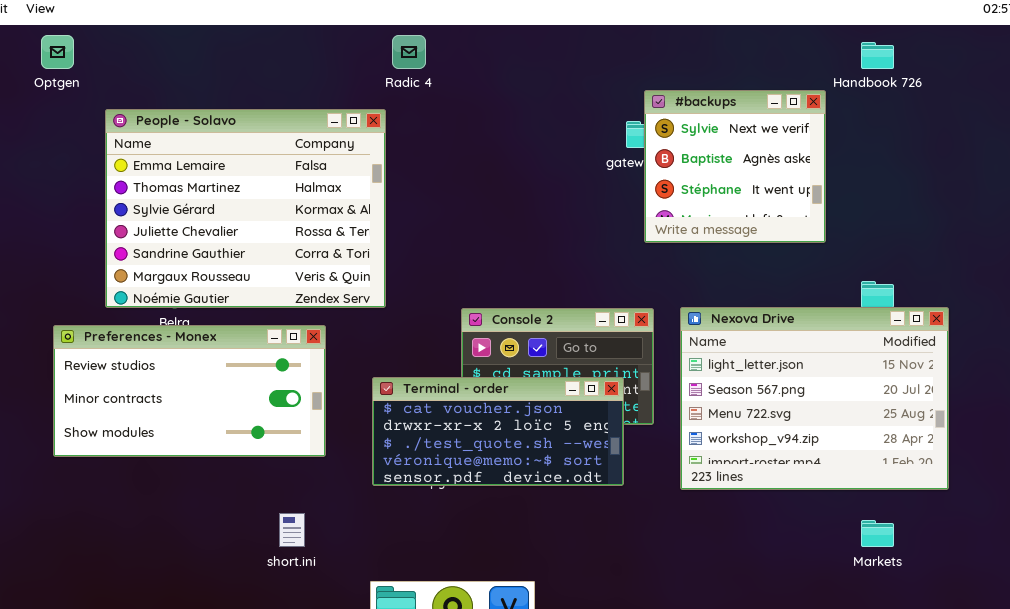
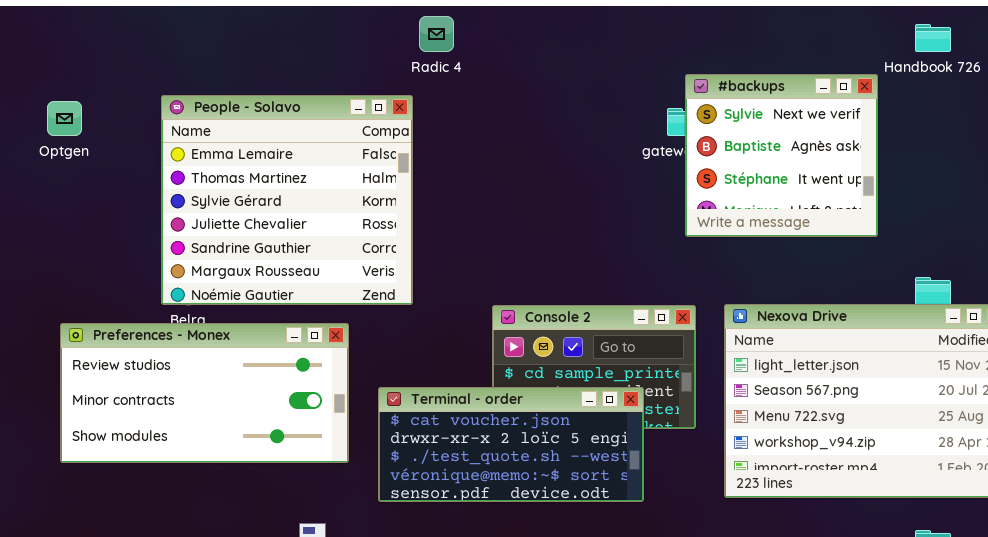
Optgen: [41,35,74,69] -> [47,101,82,136], moved
People - Solavo: [105,109,386,308] -> [161,95,413,305], resized
Terminal - order: [372,377,624,486] -> [378,387,644,502], moved

